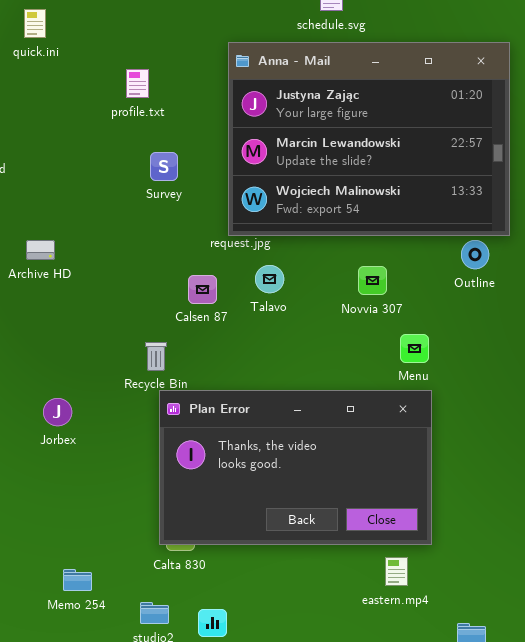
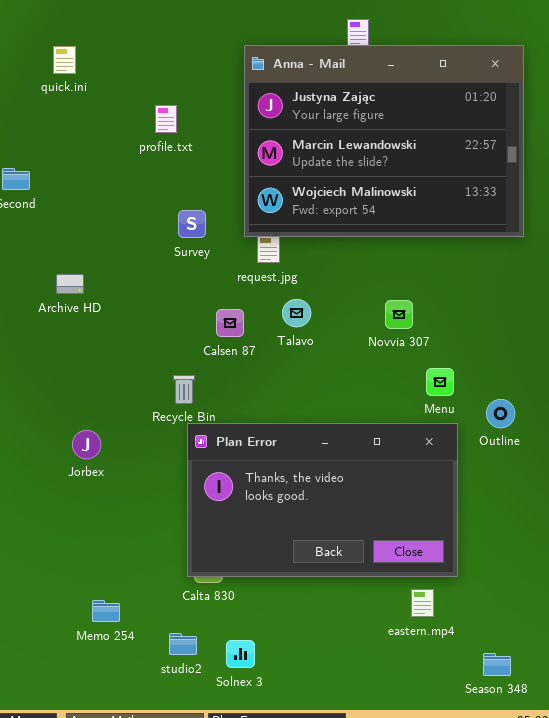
Anna - Mail: [228,42,510,236] -> [244,45,524,237], moved
Survey: [150,152,178,181] -> [178,210,206,238], moved
Outline: [461,240,489,269] -> [486,399,515,428], moved

